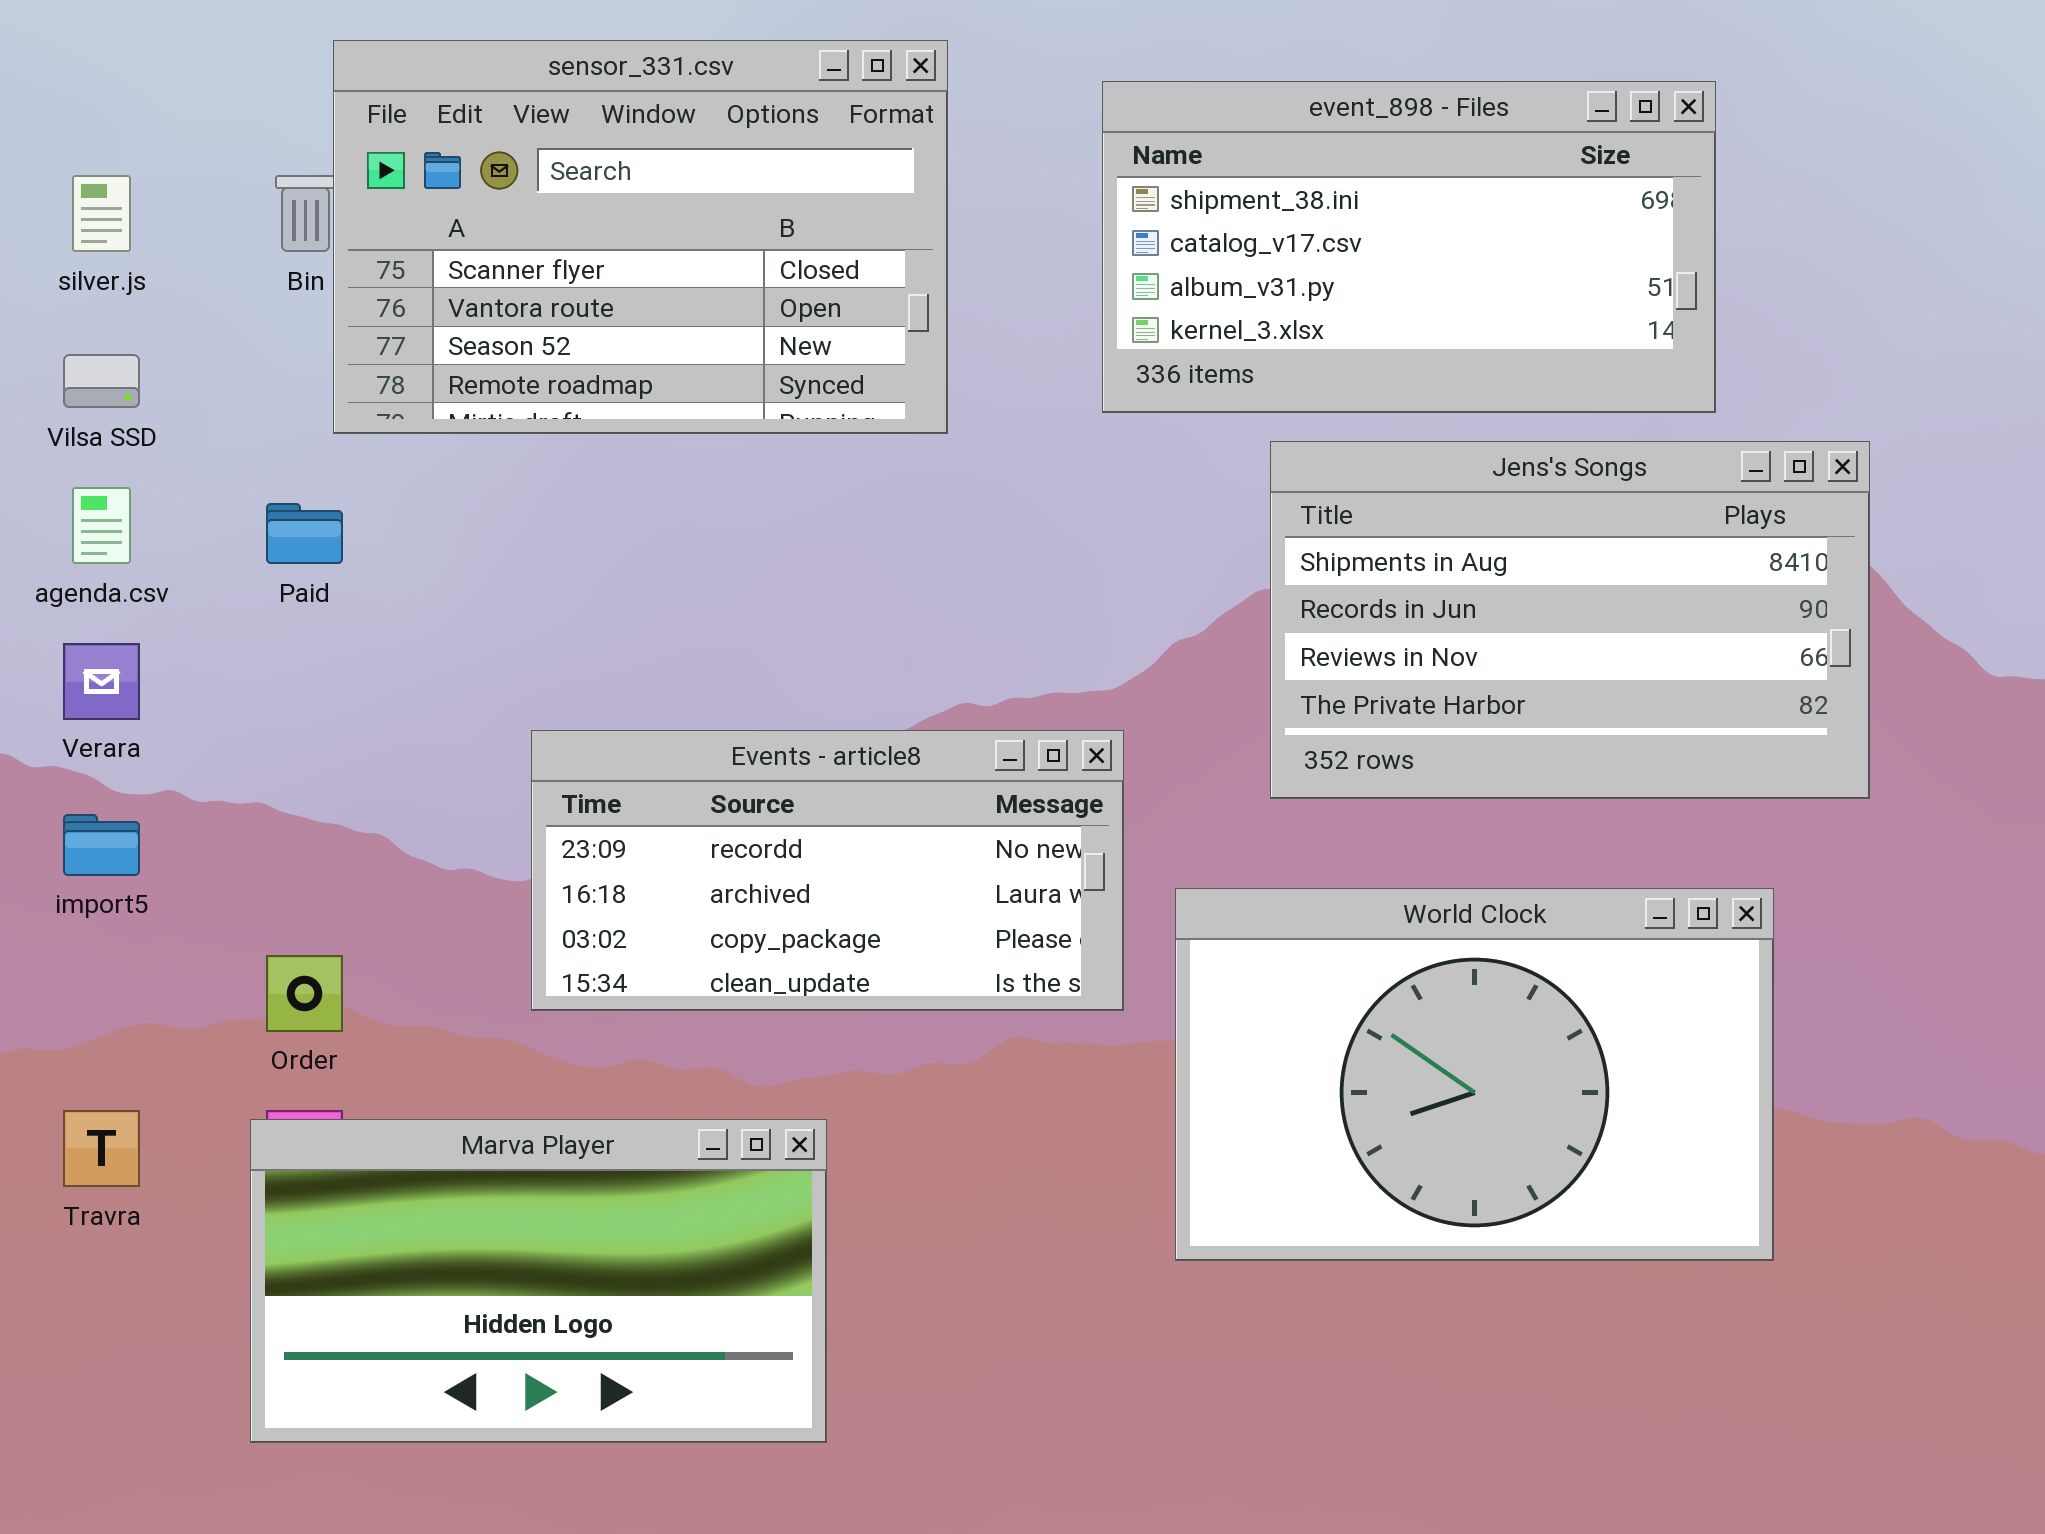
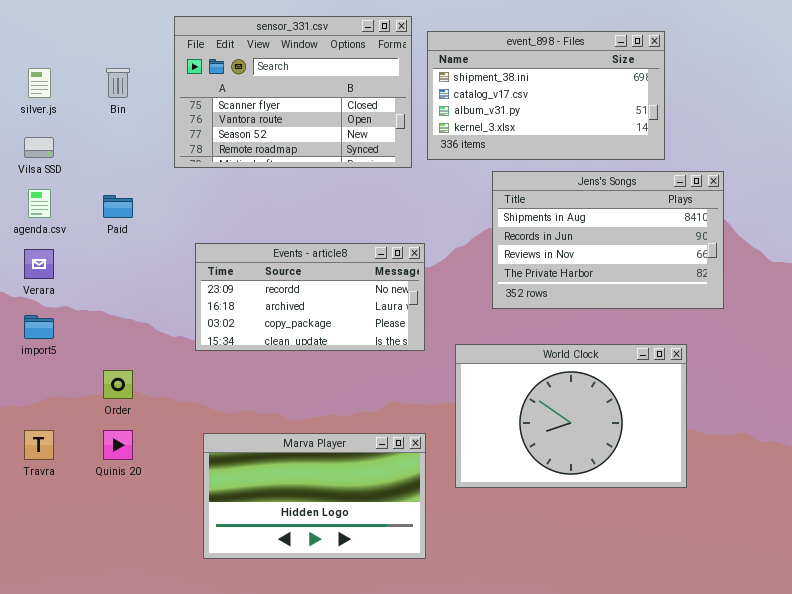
sensor_331.csv: [333,40,948,434] -> [174,16,412,168], moved
Events - article8: [531,730,1124,1011] -> [195,243,425,351], moved
Marva Player: [250,1119,827,1443] -> [203,433,426,559], moved

